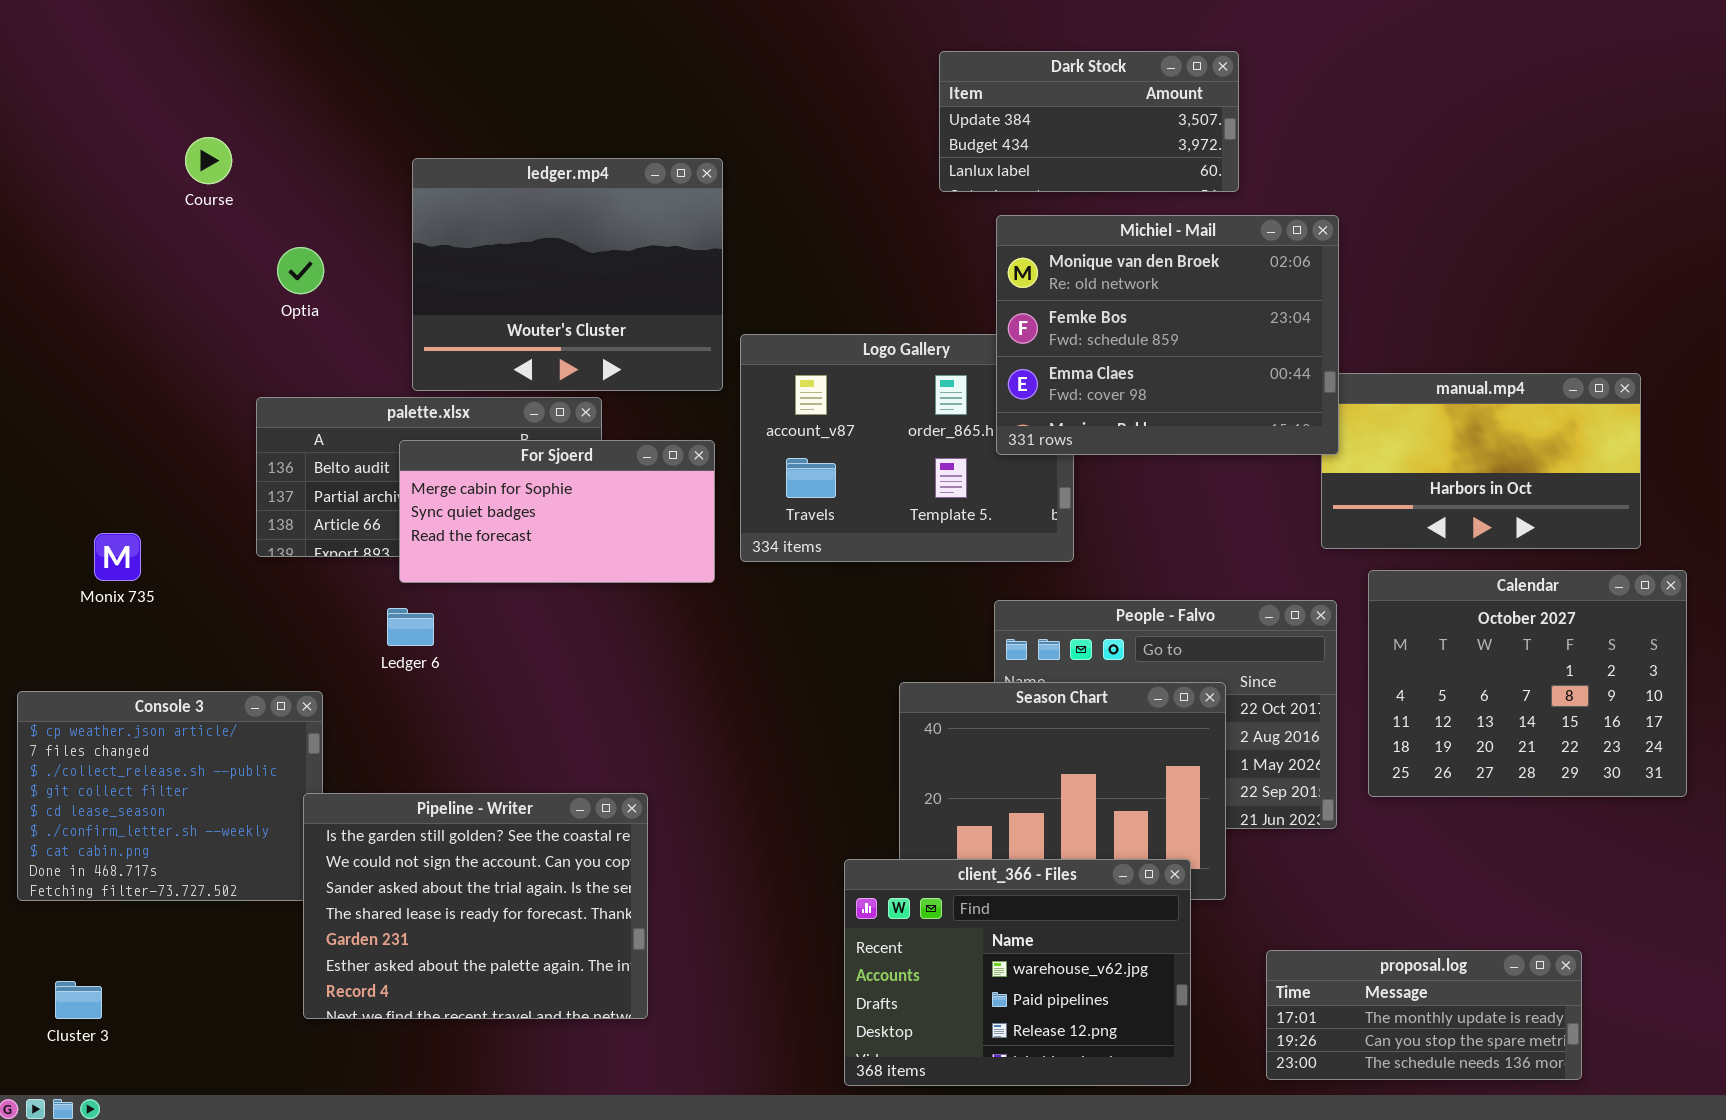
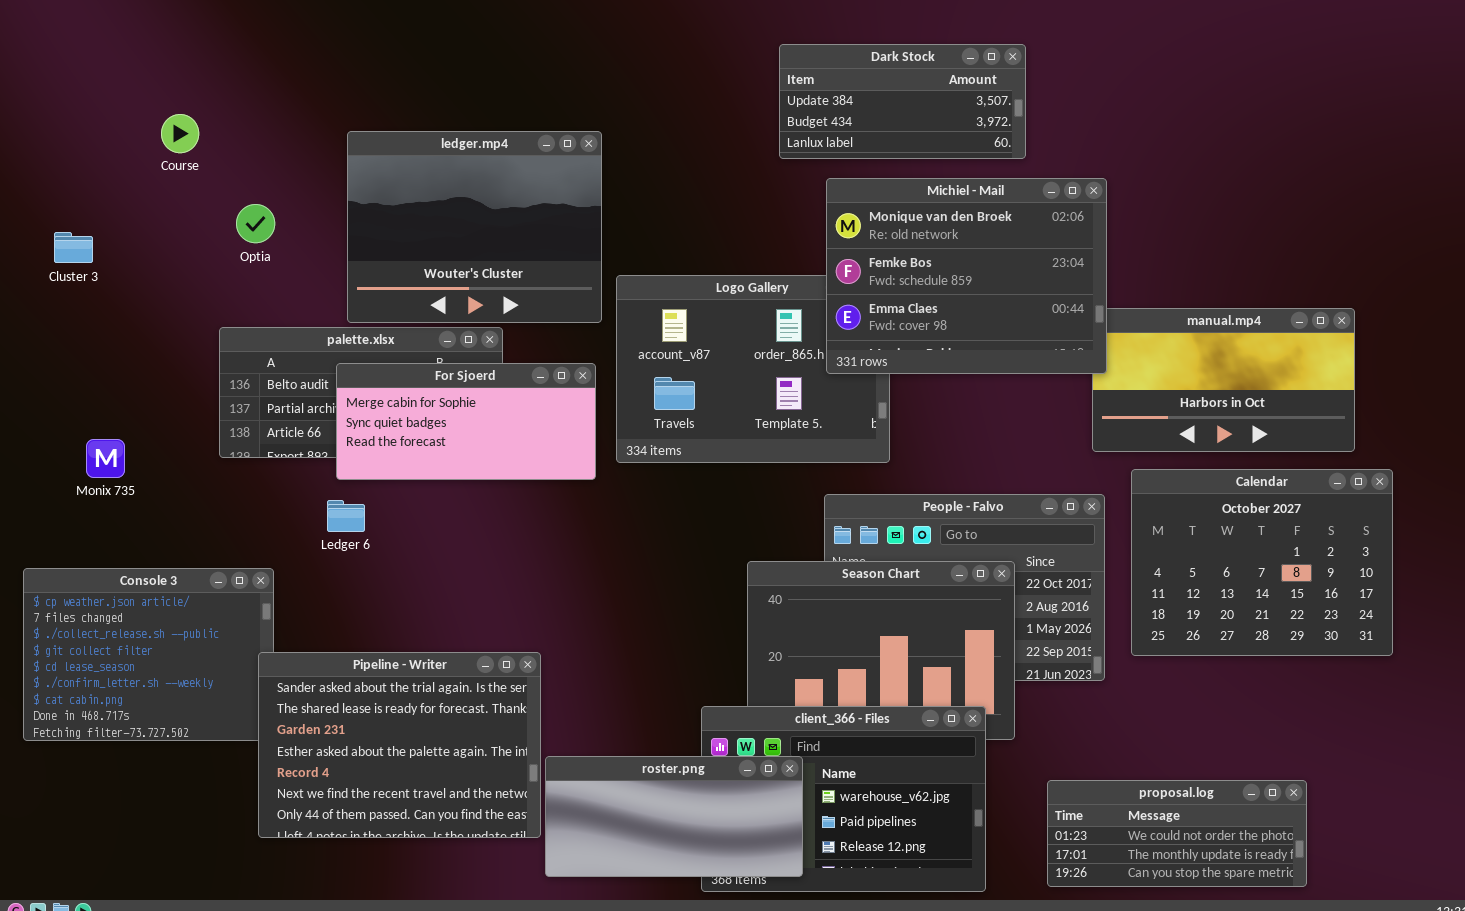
Pipeline - Writer: [303,793,648,1019] -> [258,652,541,838], scrolled down 2 rows
roster.png: none -> [545,756,803,877], opened
proposal.log: [1266,950,1582,1080] -> [1047,780,1307,887], scrolled up 1 row
Cluster 3: [55,981,102,1019] -> [54,232,93,263], moved

